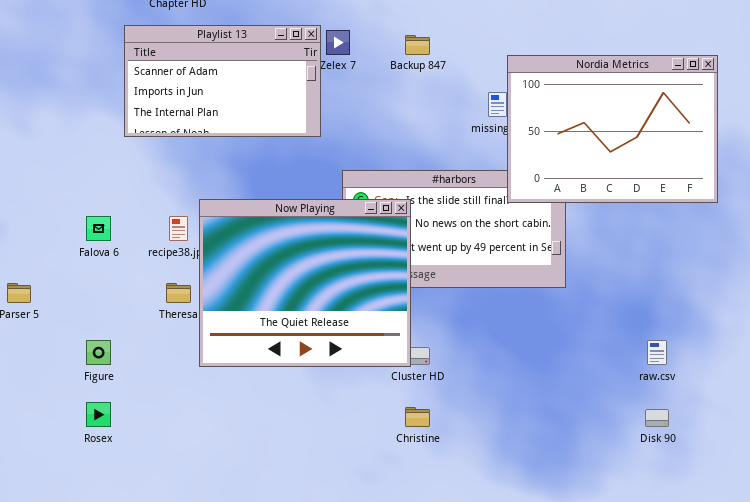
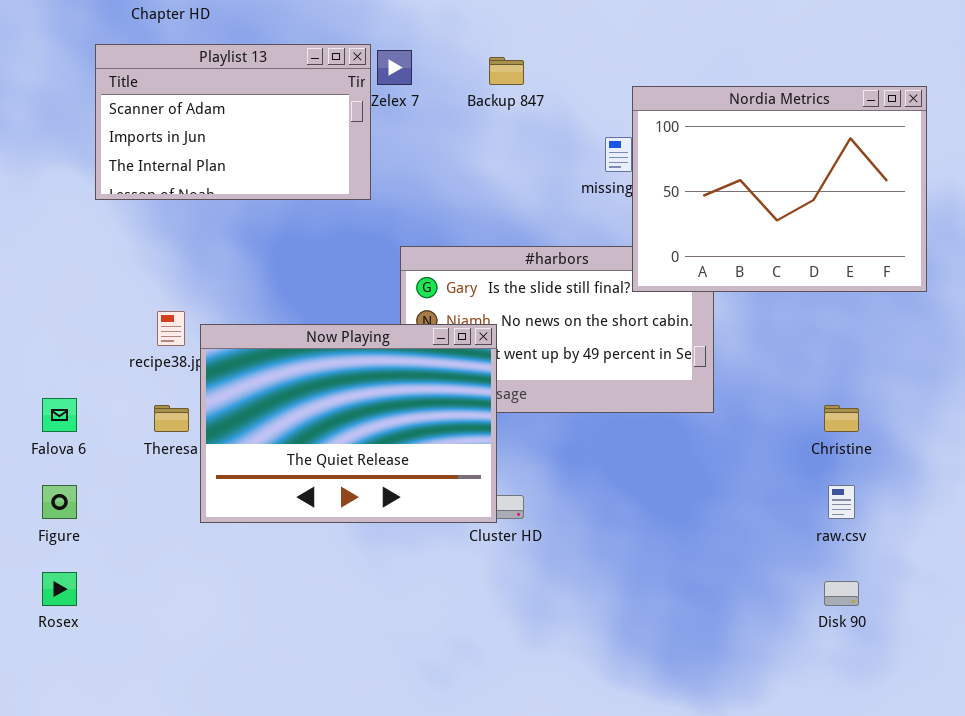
Now Playing: [199,199,411,367] -> [200,324,497,523], resized
Falova 6: [86,216,111,241] -> [42,398,77,432], moved
Christine: [405,407,430,427] -> [824,405,859,432], moved

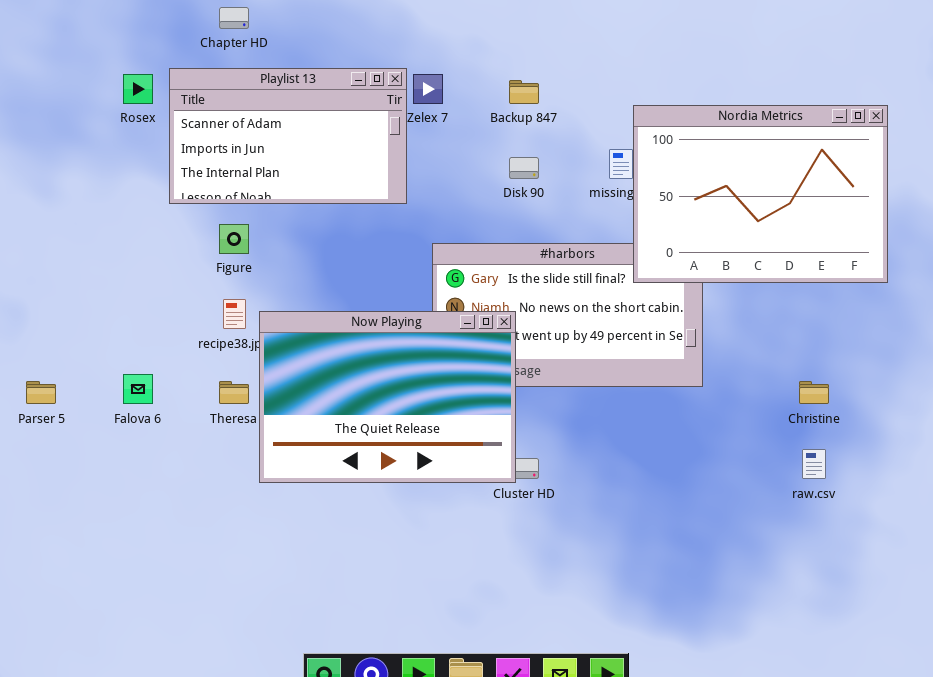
Figure: [42,485,77,519] -> [219,224,249,254], moved
Rosex: [42,572,77,606] -> [123,74,153,104], moved
Disk 90: [824,581,859,606] -> [509,157,539,179], moved

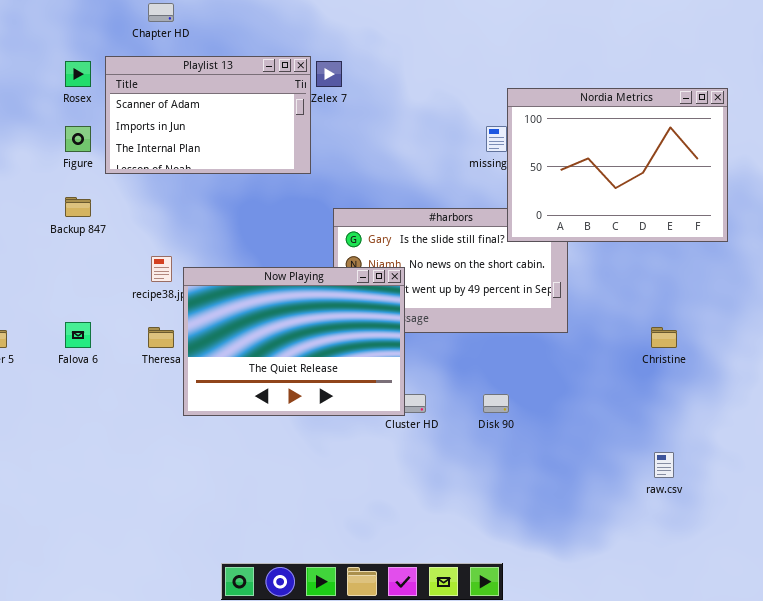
Backup 847: [509,80,539,104] -> [65,197,91,217], moved
Disk 90: [509,157,539,179] -> [483,394,509,413], moved
Figure: [219,224,249,254] -> [65,126,91,152], moved
raw.csv: [802,449,826,479] -> [654,452,674,478], moved

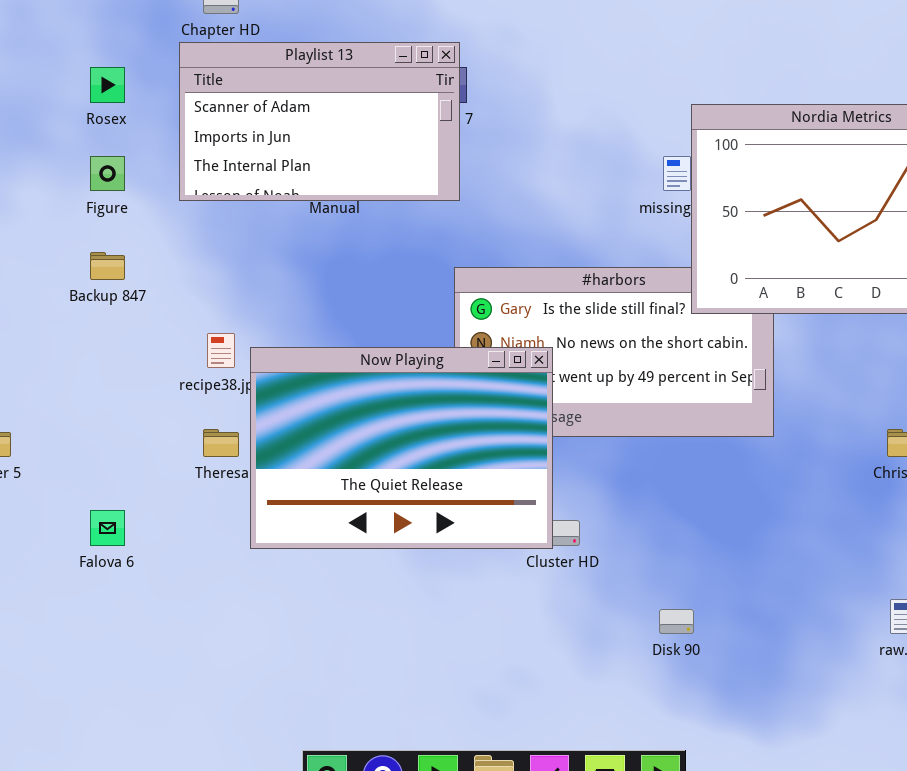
Playlist 13: [105,56,311,174] -> [179,42,460,201], moved
Falova 6: [65,322,91,348] -> [90,510,125,546], moved
Disk 90: [483,394,509,413] -> [659,609,694,634], moved

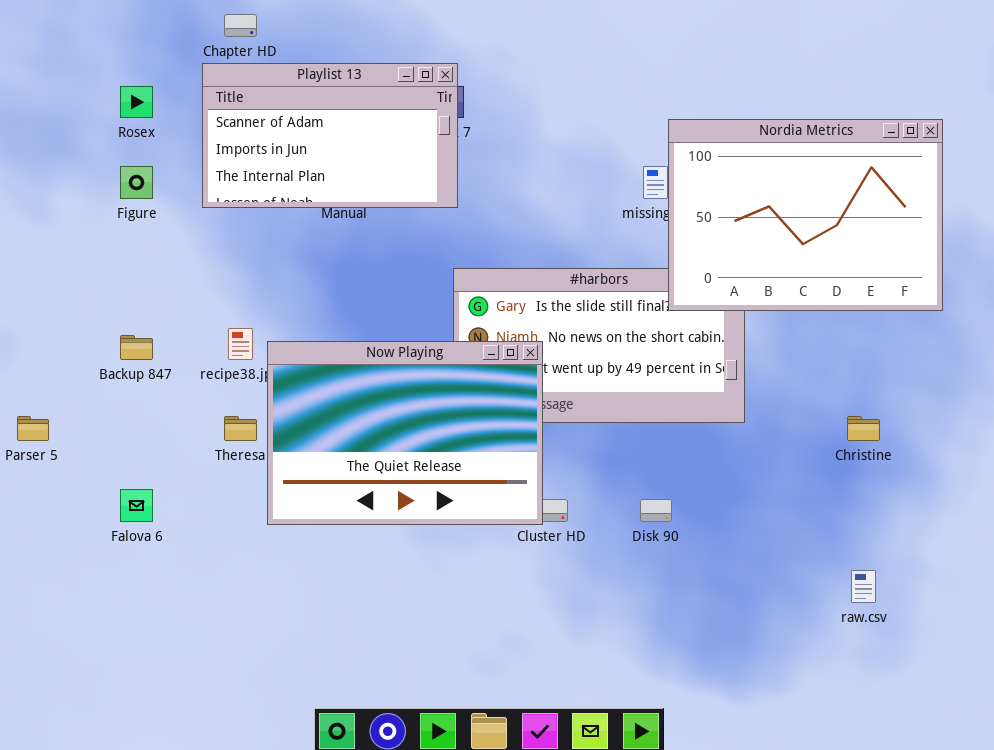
Backup 847: [90,252,125,280] -> [120,335,153,360], moved
Disk 90: [659,609,694,634] -> [640,499,672,522], moved

